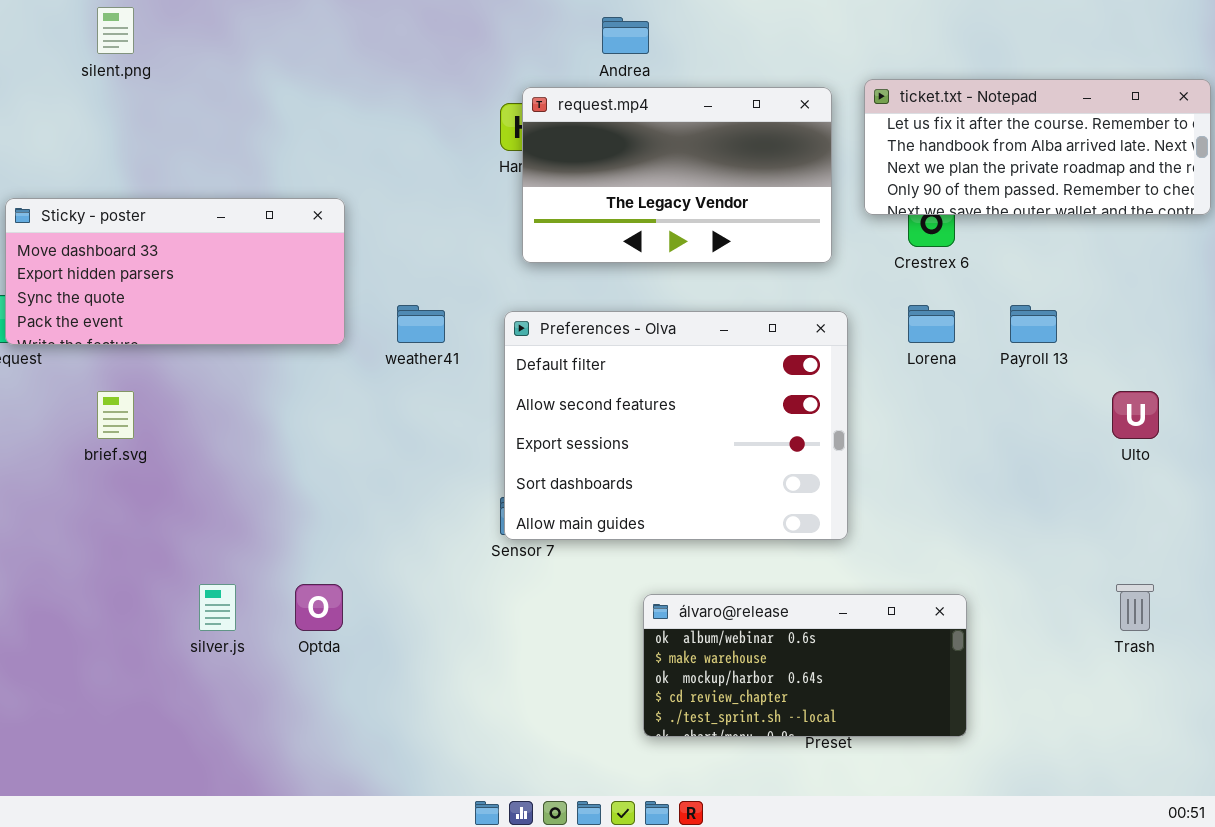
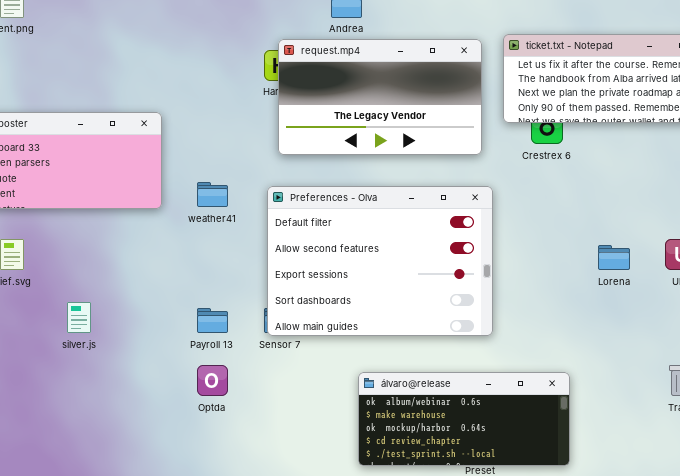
Lorena: [908,305,955,343] -> [598,245,630,270], moved
Payroll 13: [1010,305,1057,343] -> [197,308,228,333], moved
silver.js: [199,584,236,631] -> [67,302,91,333], moved
Optda: [295,584,343,631] -> [197,365,228,396], moved

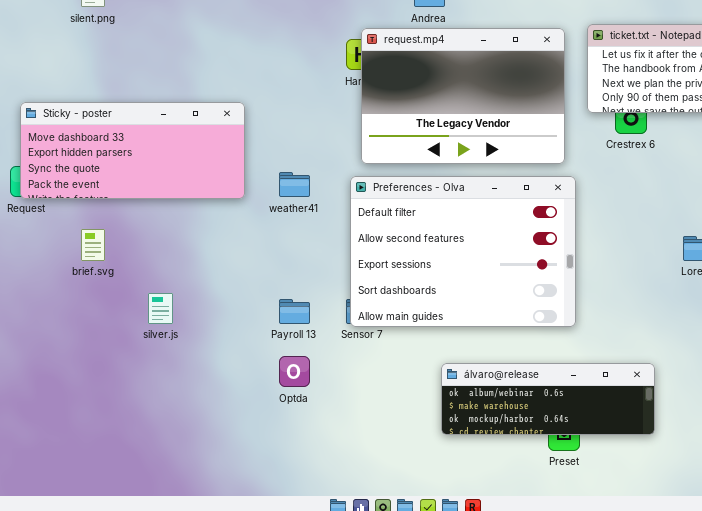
request.mp4: [278,39,482,155] -> [361,28,565,164], resized
álvaro@release: [358,372,570,466] -> [441,363,655,435], resized

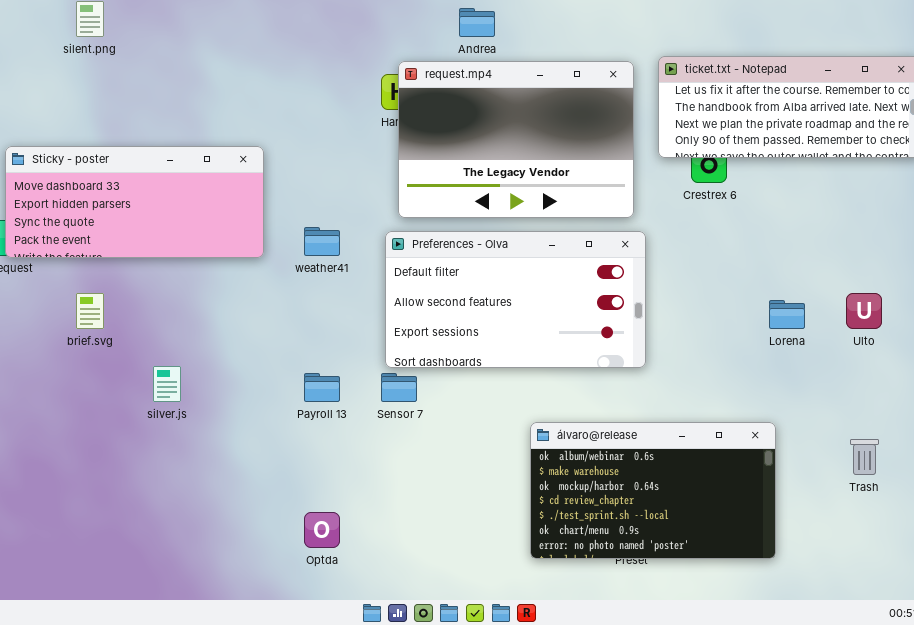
Preferences - Olva: [350,176,576,327] -> [385,231,646,368], resized
Optda: [279,356,310,387] -> [304,512,340,548], moved
álvaro@release: [441,363,655,435] -> [530,422,776,559], moved, resized

